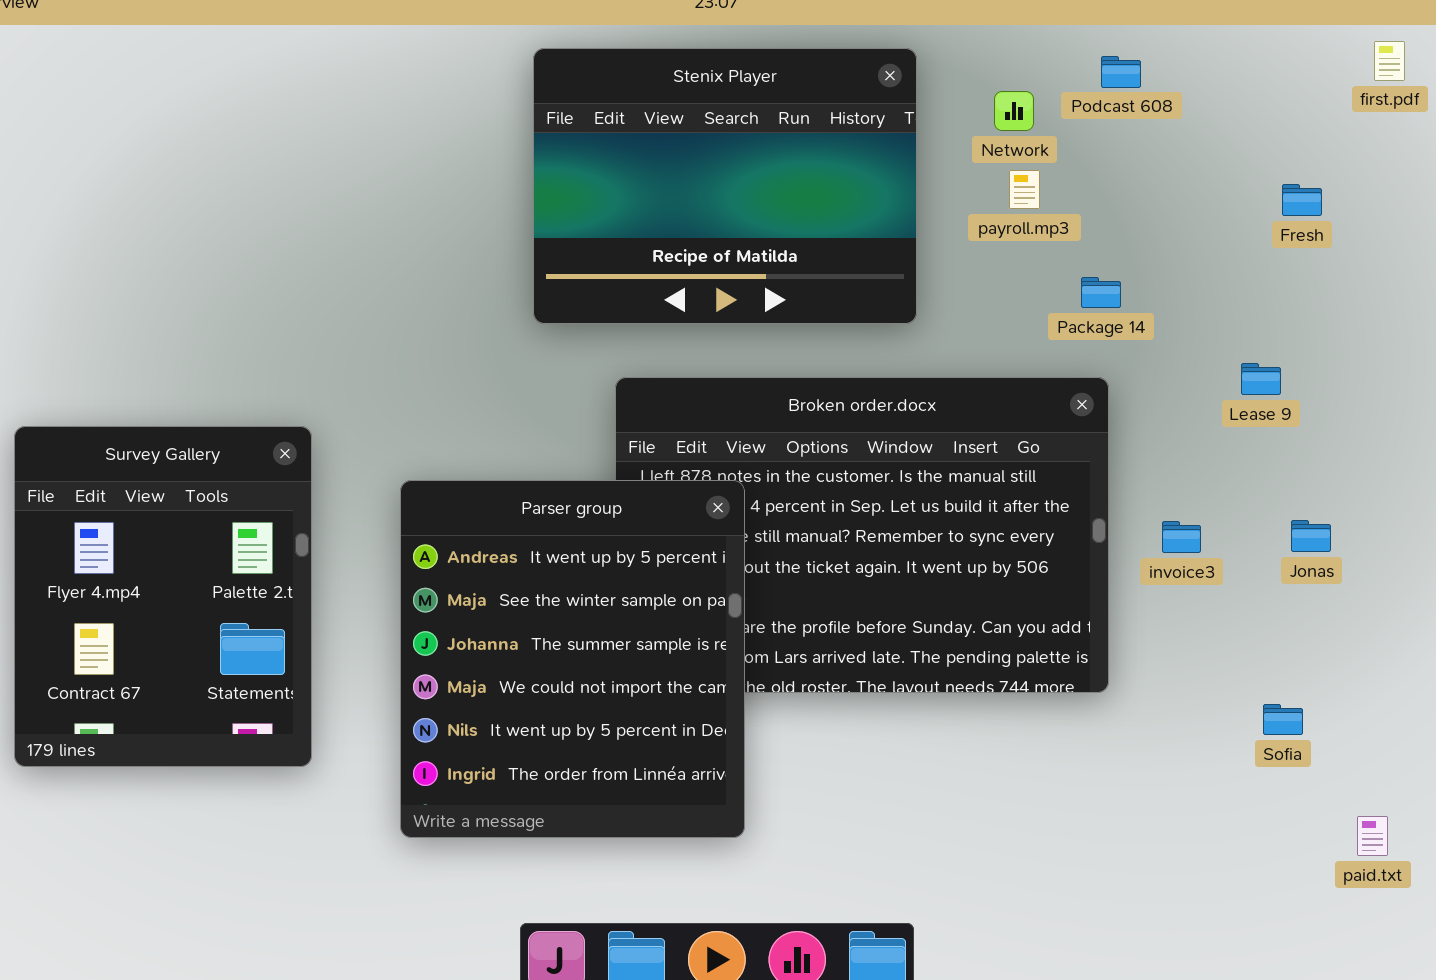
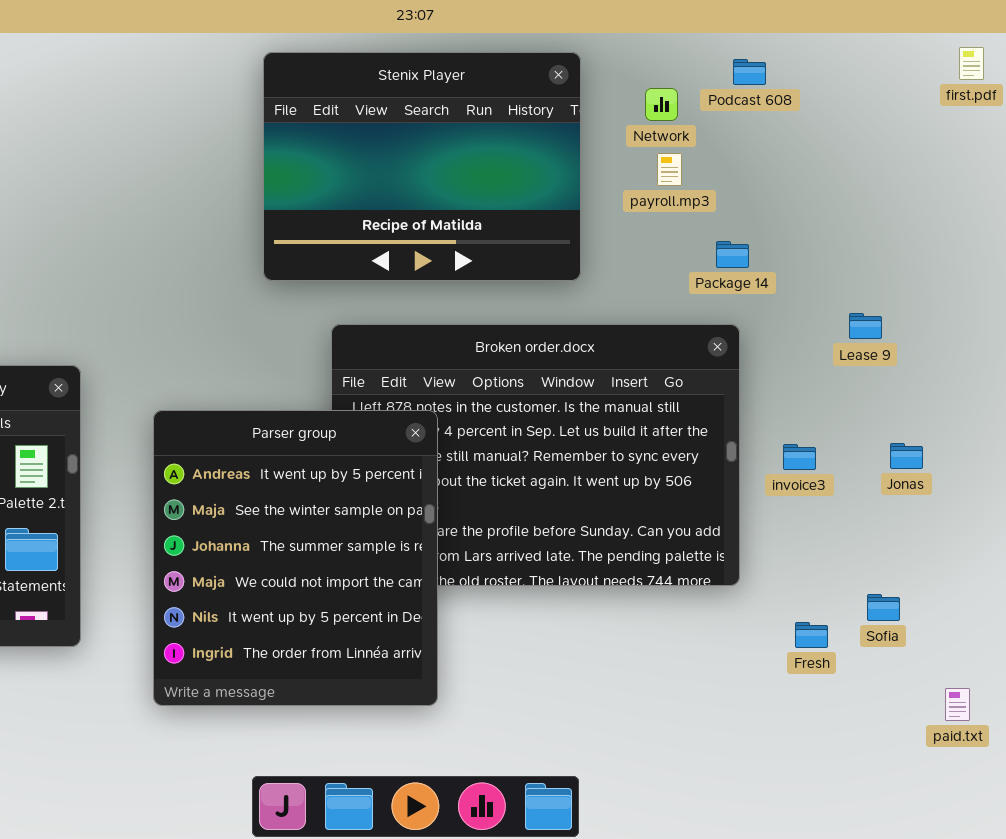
Fresh: [1282,184,1322,216] -> [795,622,828,648], moved

